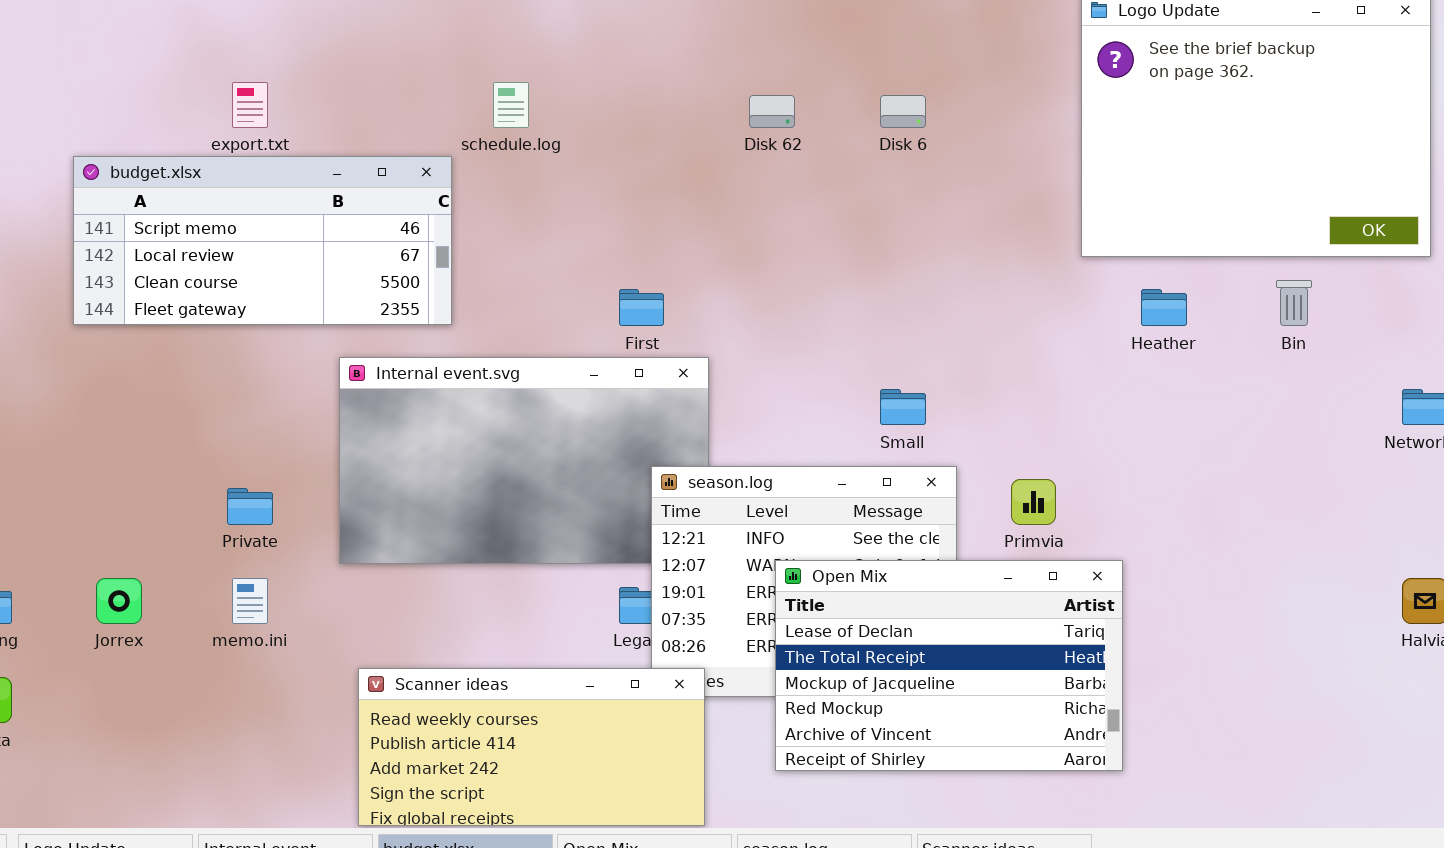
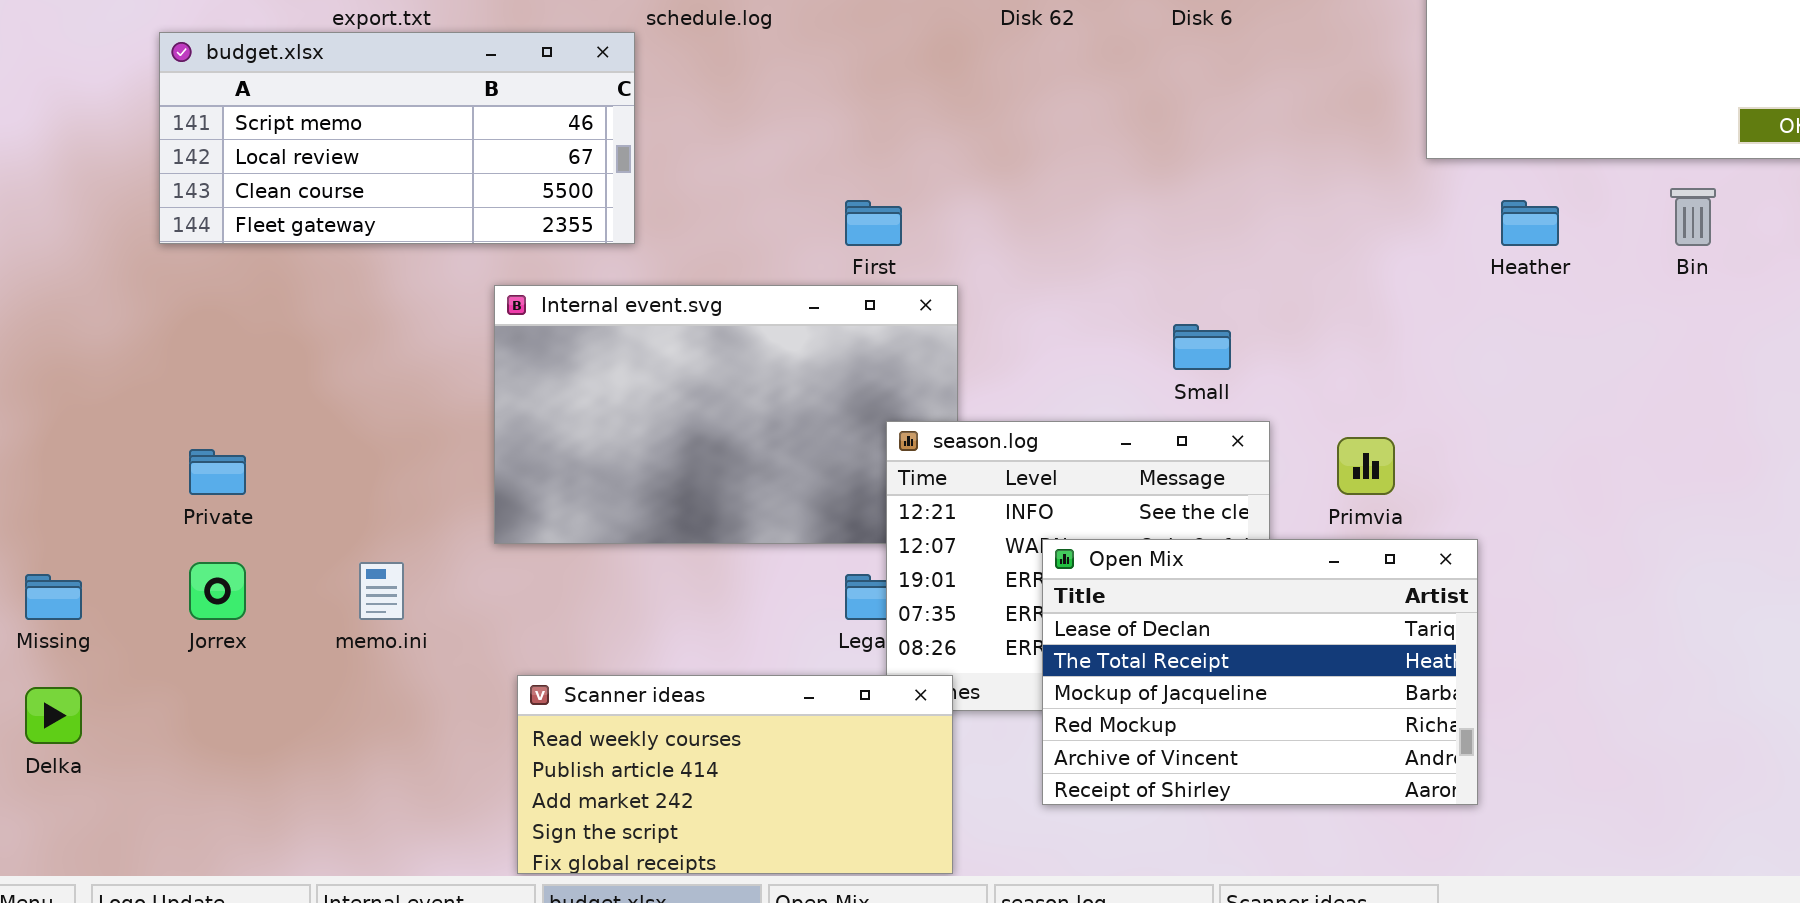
Private: [227,488,273,525] -> [189,449,246,495], moved

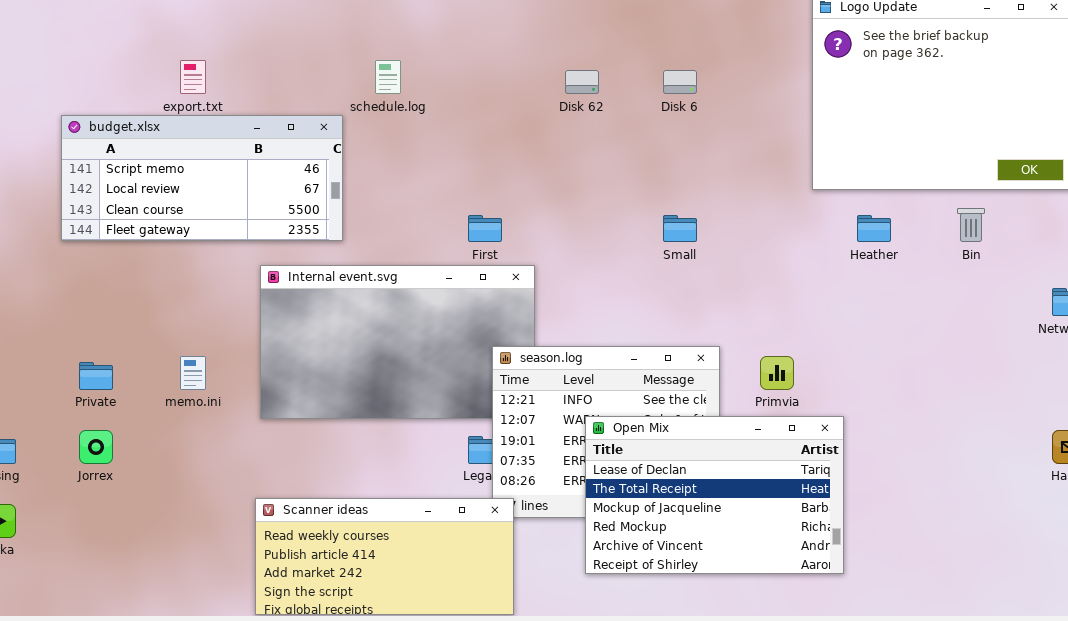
Small: [1173,324,1231,370] -> [663,215,697,242], moved
memo.ini: [359,562,404,620] -> [180,356,206,390], moved
Scanner ideas: [517,675,953,874] -> [255,498,514,615], moved

